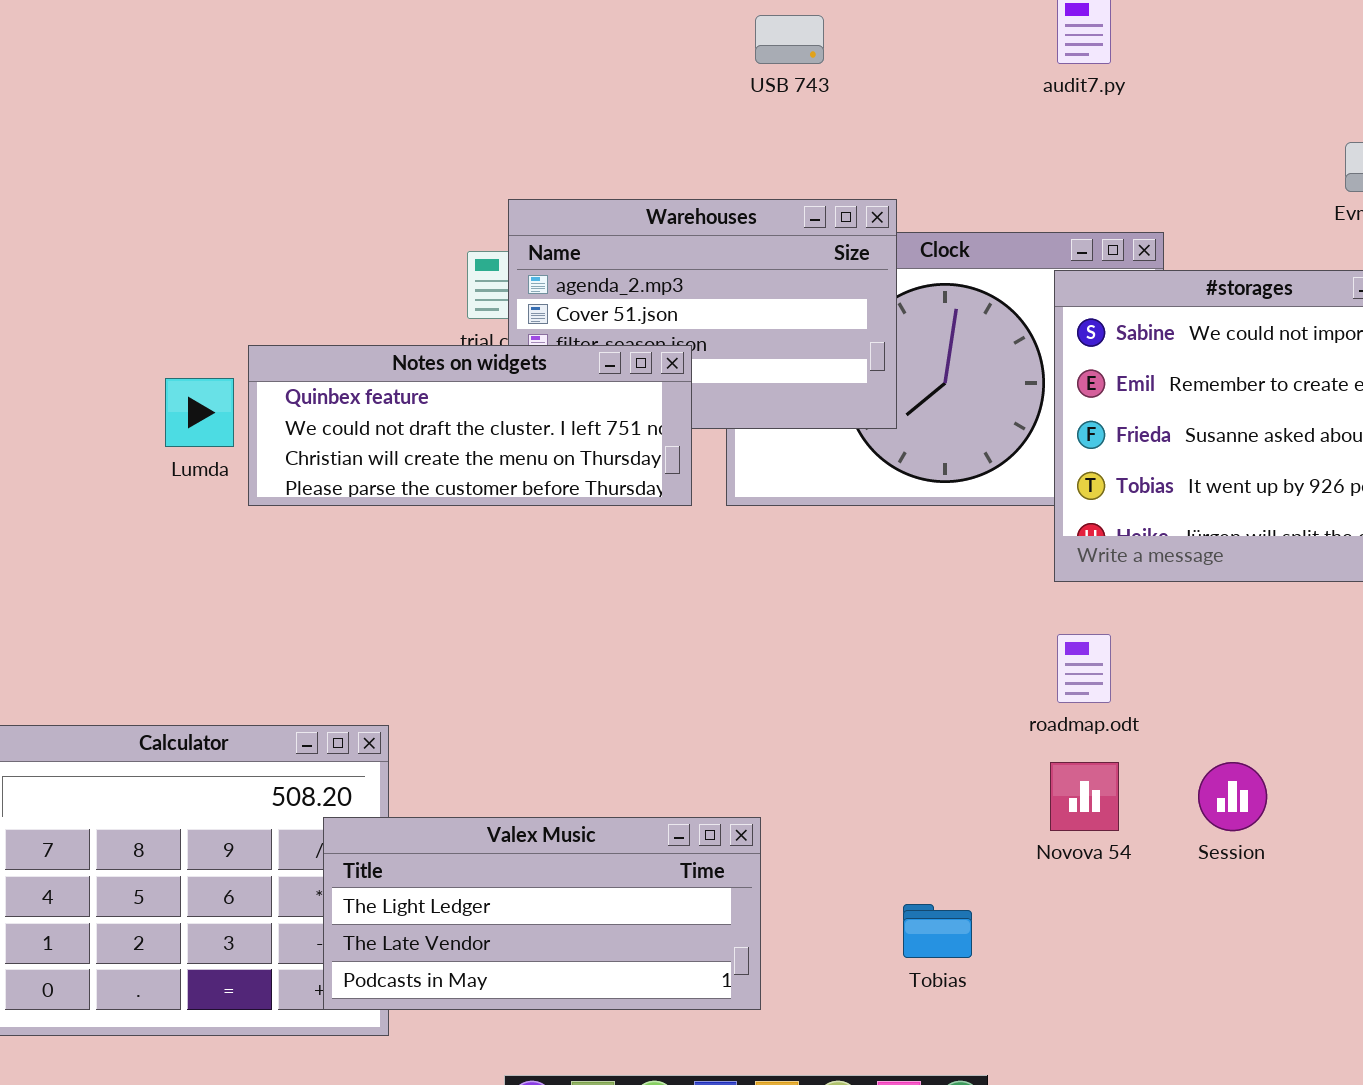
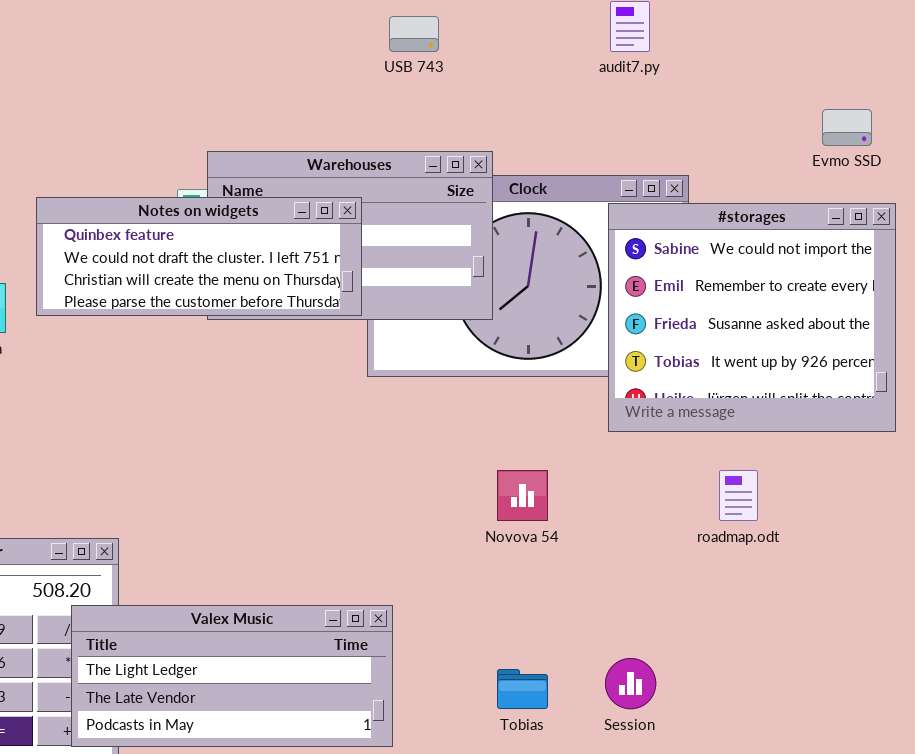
Notes on widgets: [248,345,692,506] -> [36,197,362,316], moved
roadmap.odt: [1057,634,1111,703] -> [719,470,758,521], moved
Novova 54: [1050,762,1119,831] -> [497,470,548,521], moved
Session: [1198,762,1267,831] -> [605,658,656,709], moved

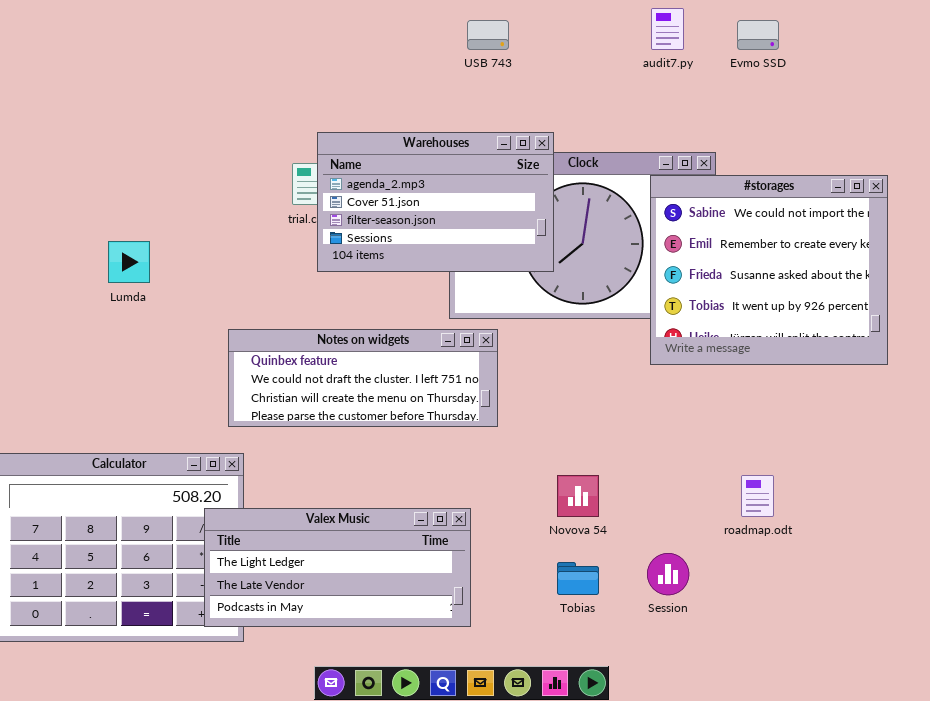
Evmo SSD: [822,109,872,146] -> [737,20,779,50], moved
Notes on widgets: [36,197,362,316] -> [228,329,498,427], moved
Novova 54: [497,470,548,521] -> [557,475,599,517], moved
roadmap.odt: [719,470,758,521] -> [741,475,774,517], moved

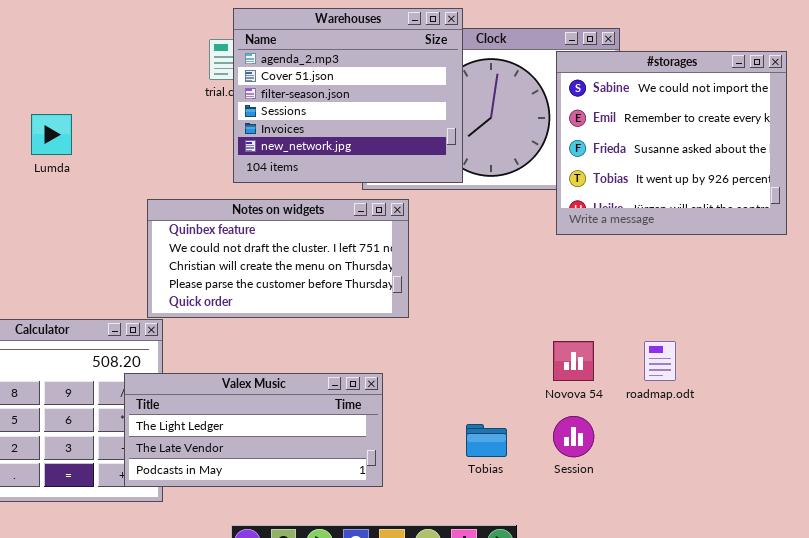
Warehouses: [317,132,554,272] -> [233,8,463,183], resized
Notes on widgets: [228,329,498,427] -> [147,199,409,318], resized
Novova 54: [557,475,599,517] -> [553,341,594,381], moved

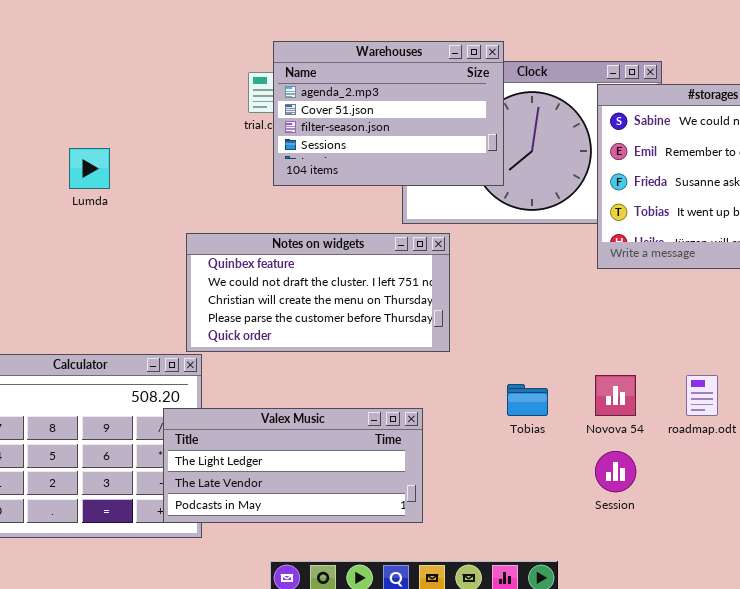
Warehouses: [233,8,463,183] -> [273,41,504,186], resized
Tobias: [466,424,507,457] -> [507,384,548,416], moved

